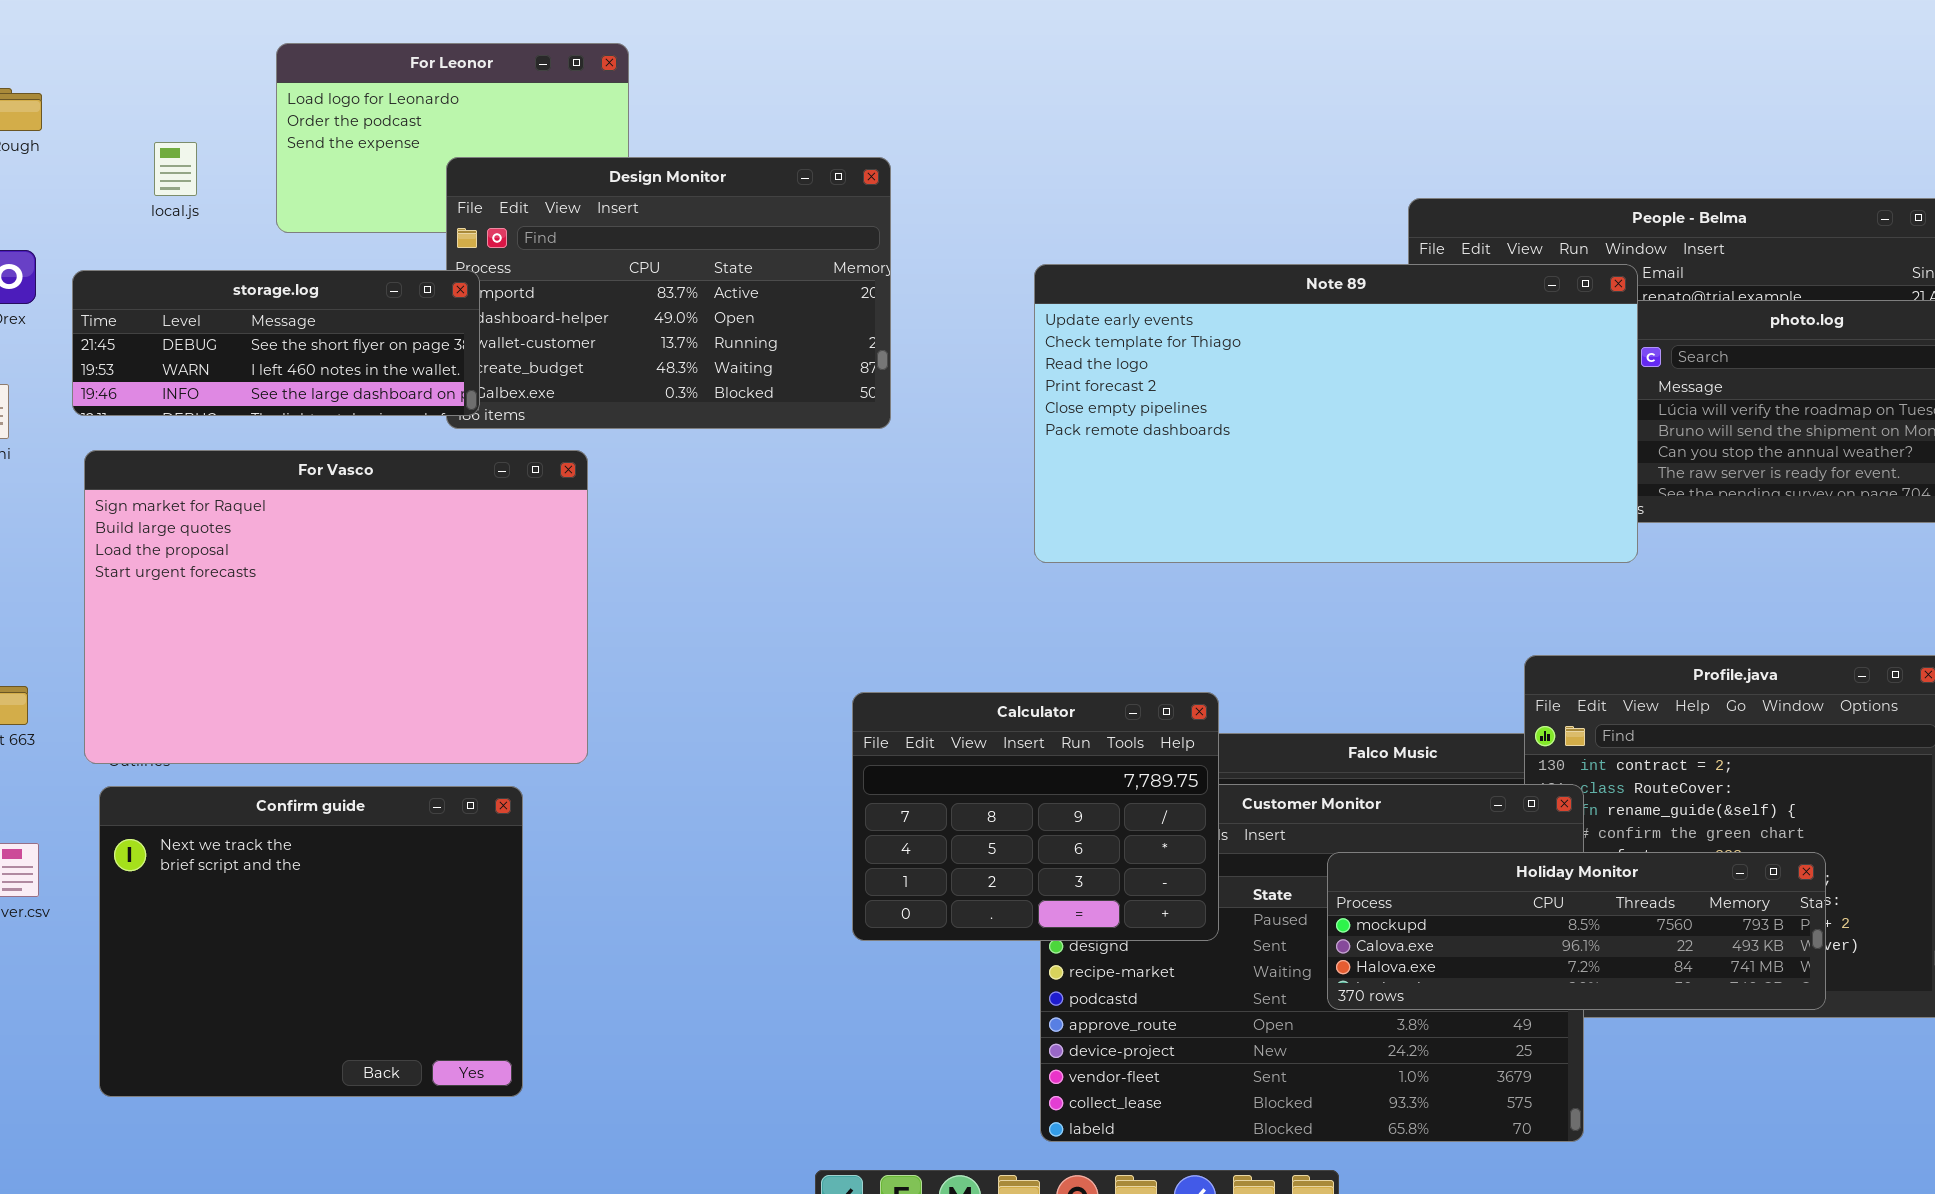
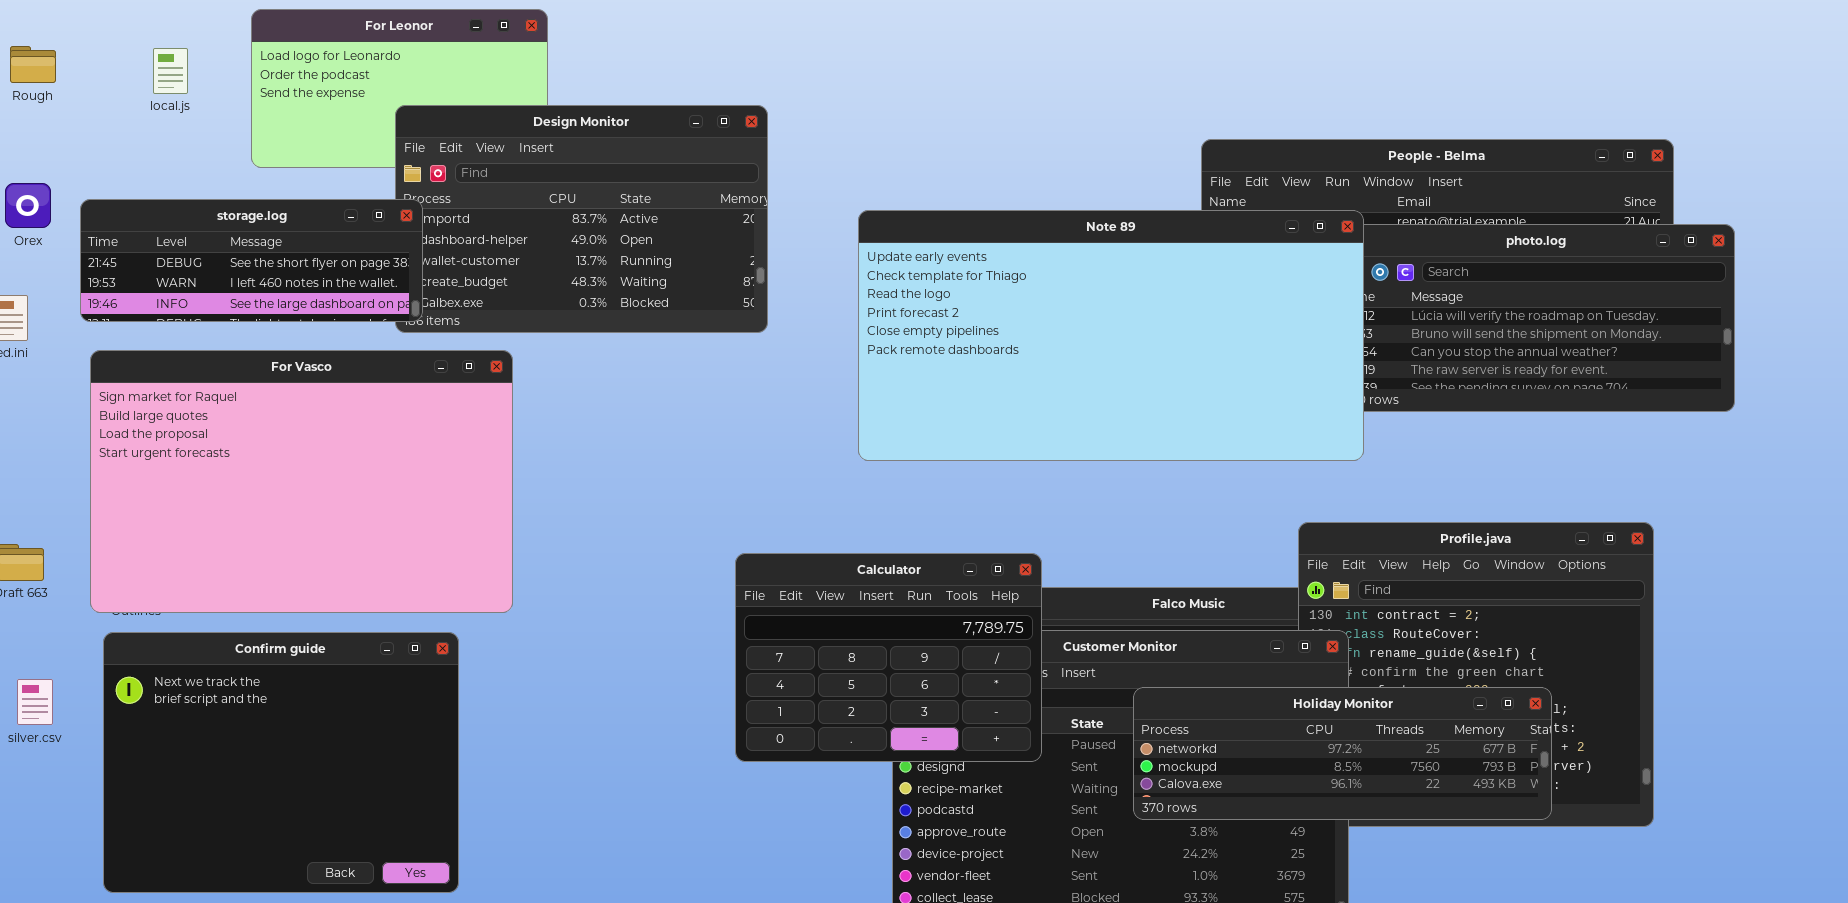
local.js: [154,142,197,196] -> [153,48,188,94], moved
Note 89: [1034,264,1638,563] -> [858,210,1364,461], moved
Holiday Monitor: [1327,852,1826,1010] -> [1133,687,1552,820], scrolled up 1 row

